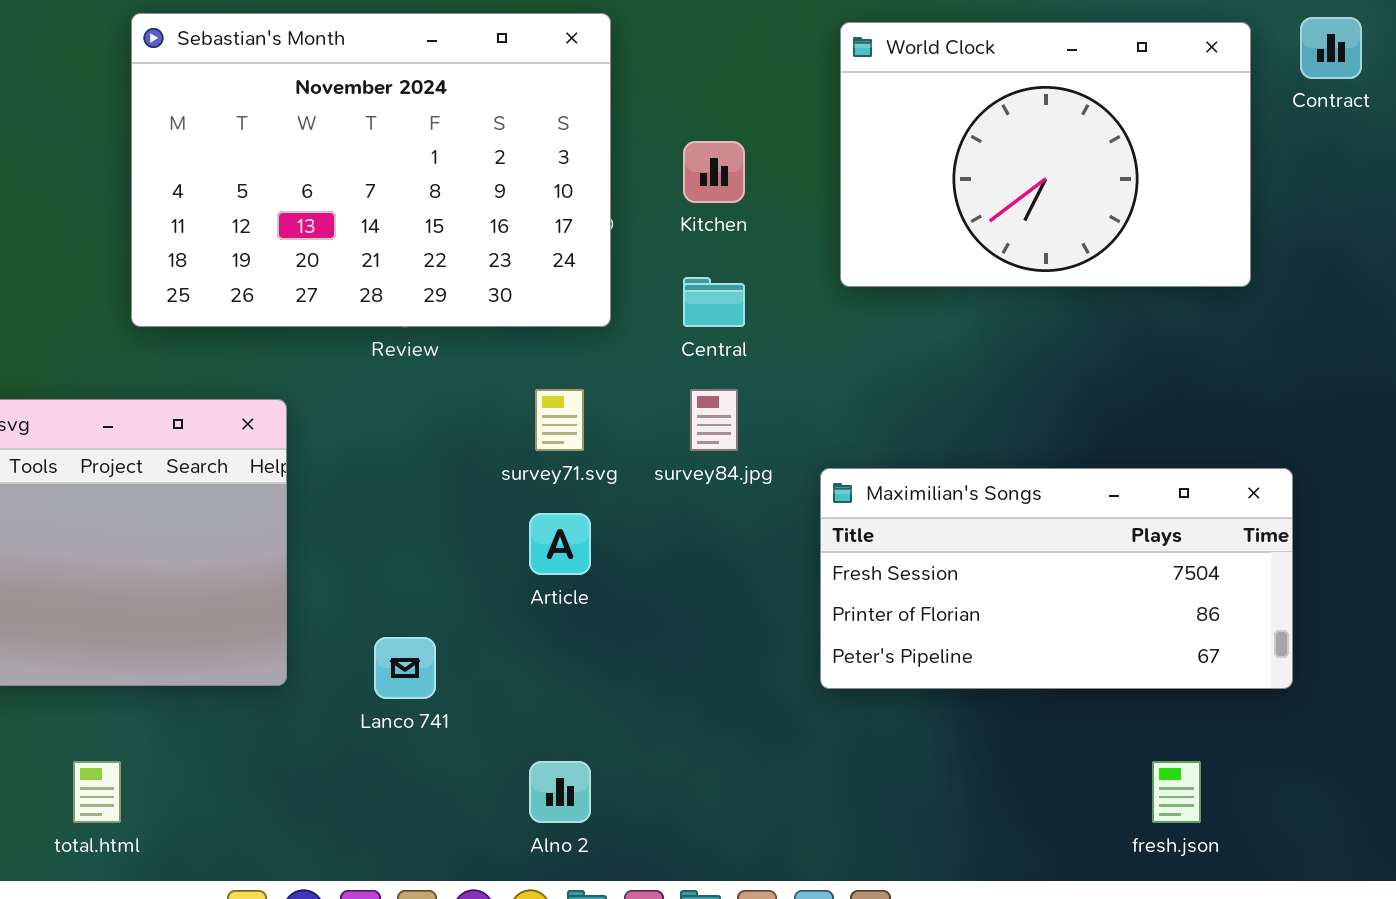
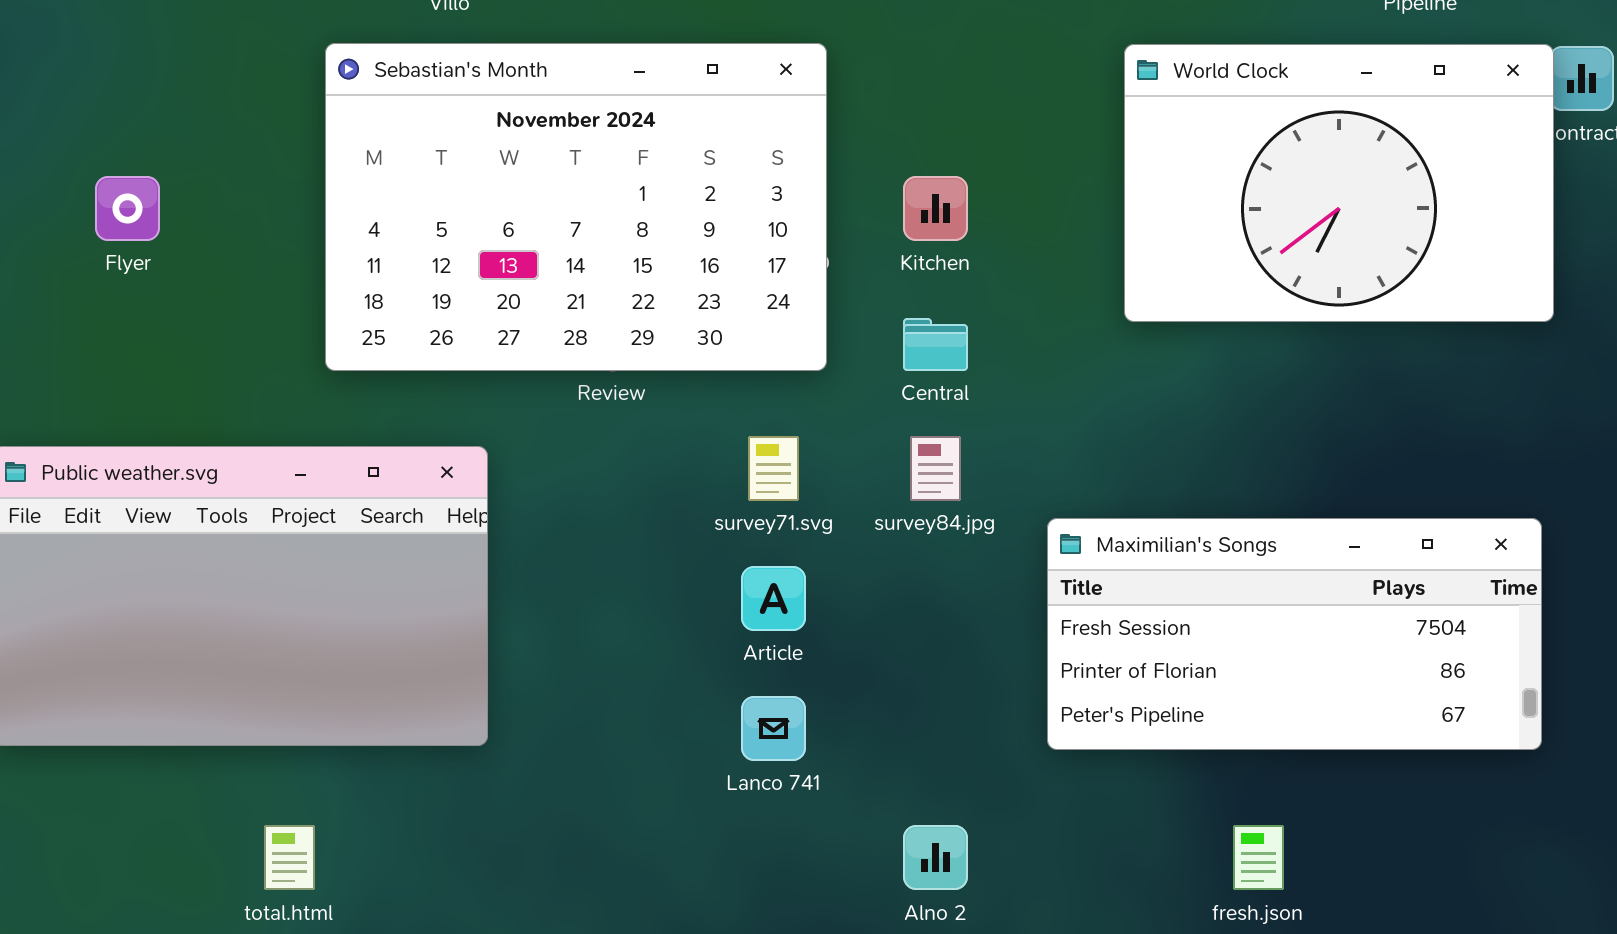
World Clock: [840,22,1251,287] -> [1124,44,1554,322], moved
Lanco 741: [374,637,436,699] -> [741,696,806,761], moved
Alno 2: [529,761,591,823] -> [903,825,968,890], moved
fresh.json: [1152,761,1201,823] -> [1233,825,1284,890], moved

